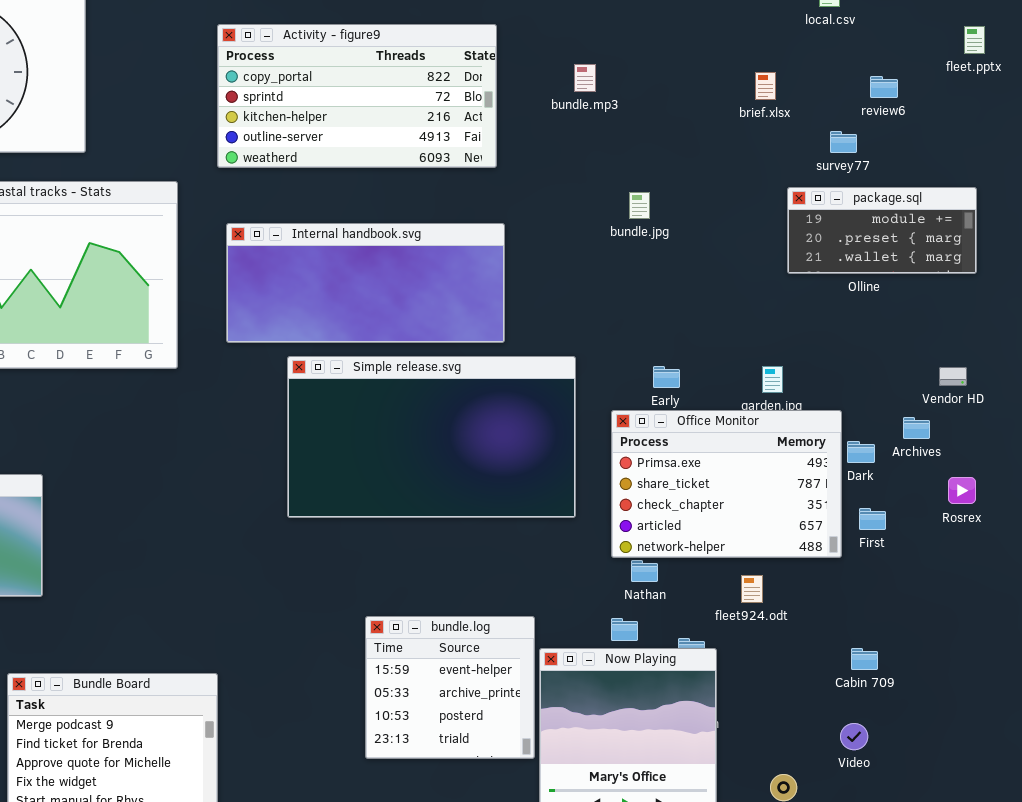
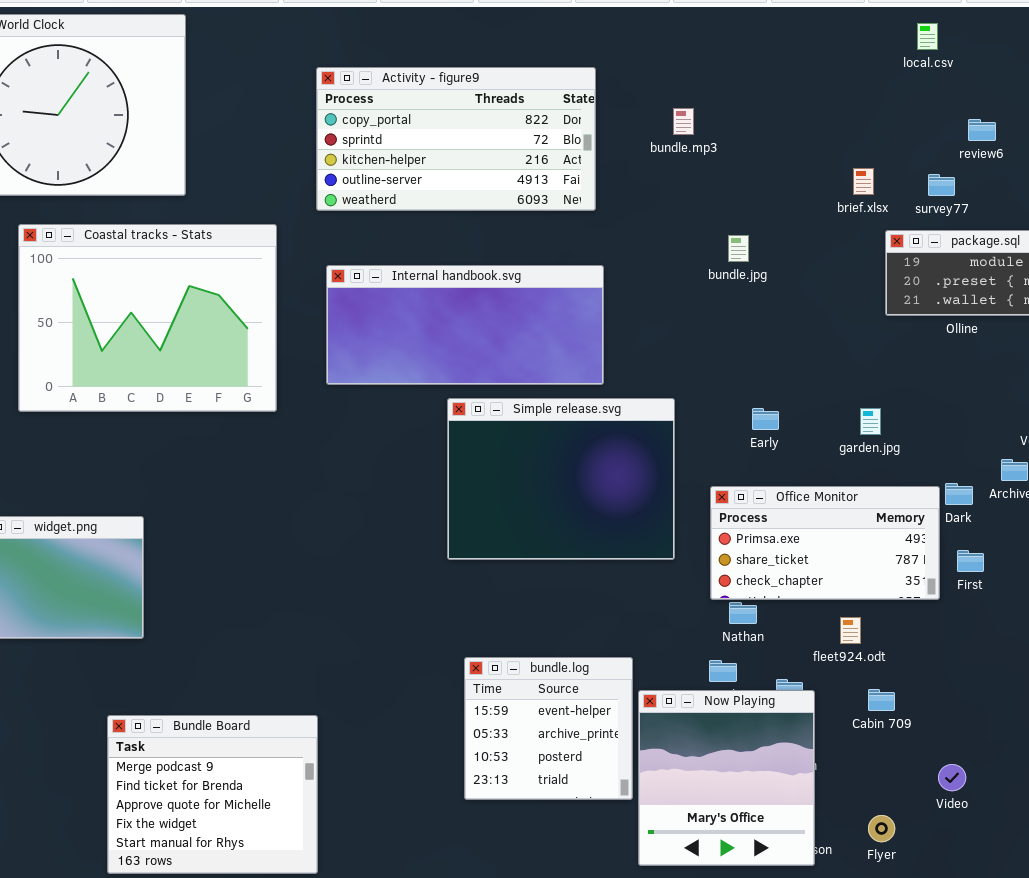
brief.xlsx: [755,72,776,100] -> [853,168,874,195], moved
Simple release.svg: [287,356,576,518] -> [447,398,675,560], resized
Office Monitor: [611,410,842,558] -> [710,486,940,600], resized
Cabin 709: [851,648,878,670] -> [868,689,895,711], moved

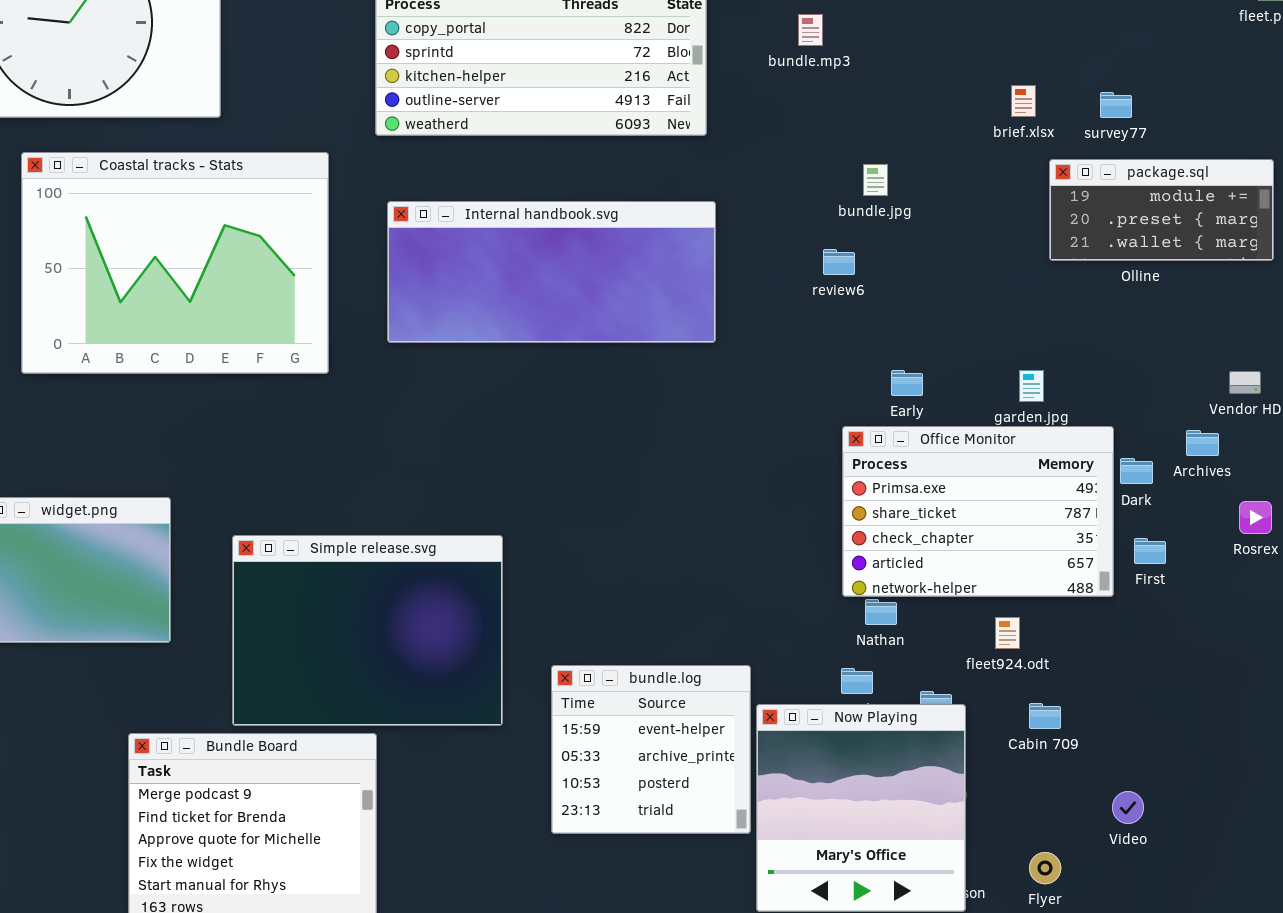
review6: [968,119,996,141] -> [823,249,855,275], moved
Simple release.svg: [447,398,675,560] -> [232,535,503,726], moved
Office Monitor: [710,486,940,600] -> [842,426,1114,597], resized

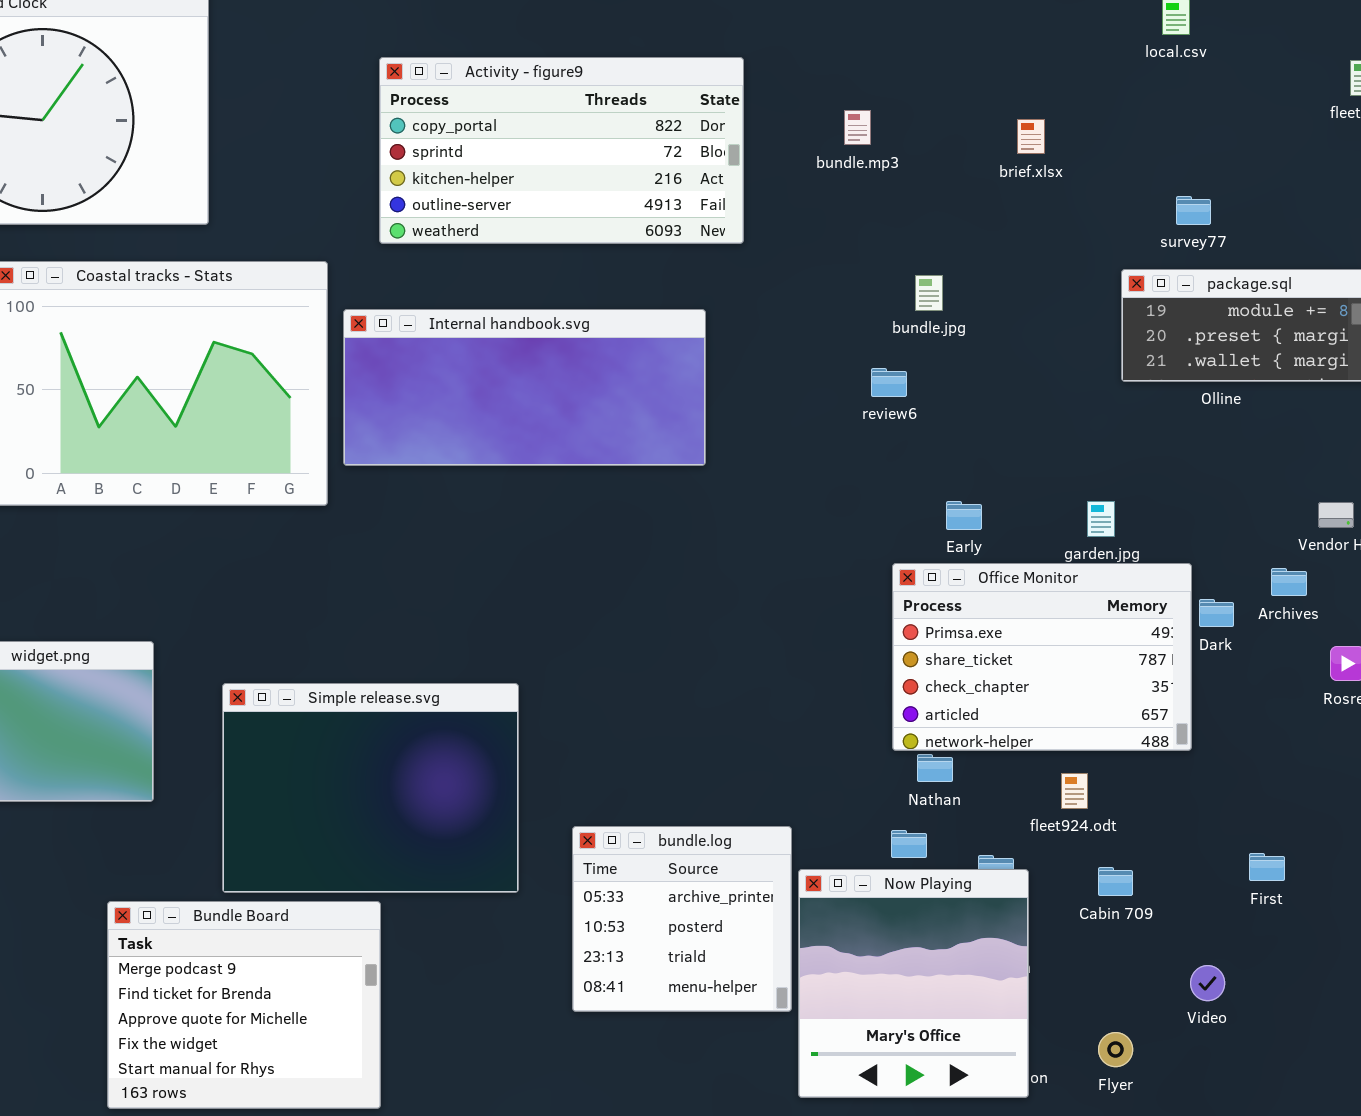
brief.xlsx: [1011,85,1036,117] -> [1017,119,1045,154], moved
Internal handbook.svg: [387,201,716,343] -> [343,309,706,466], moved
First: [1134,538,1166,564] -> [1249,853,1285,881], moved
bundle.log: [551,665,751,834] -> [572,826,792,1012], scrolled down 1 row

